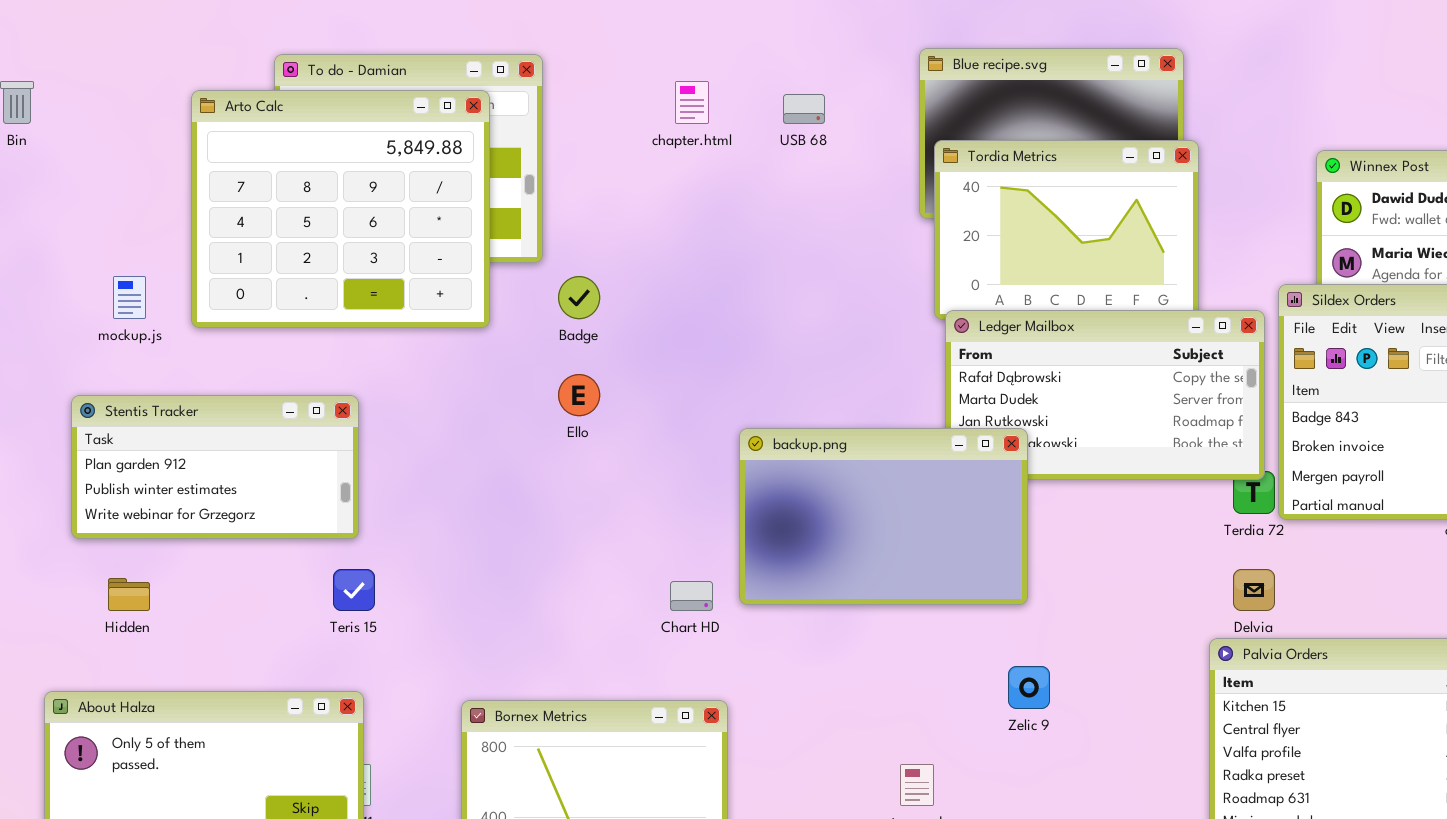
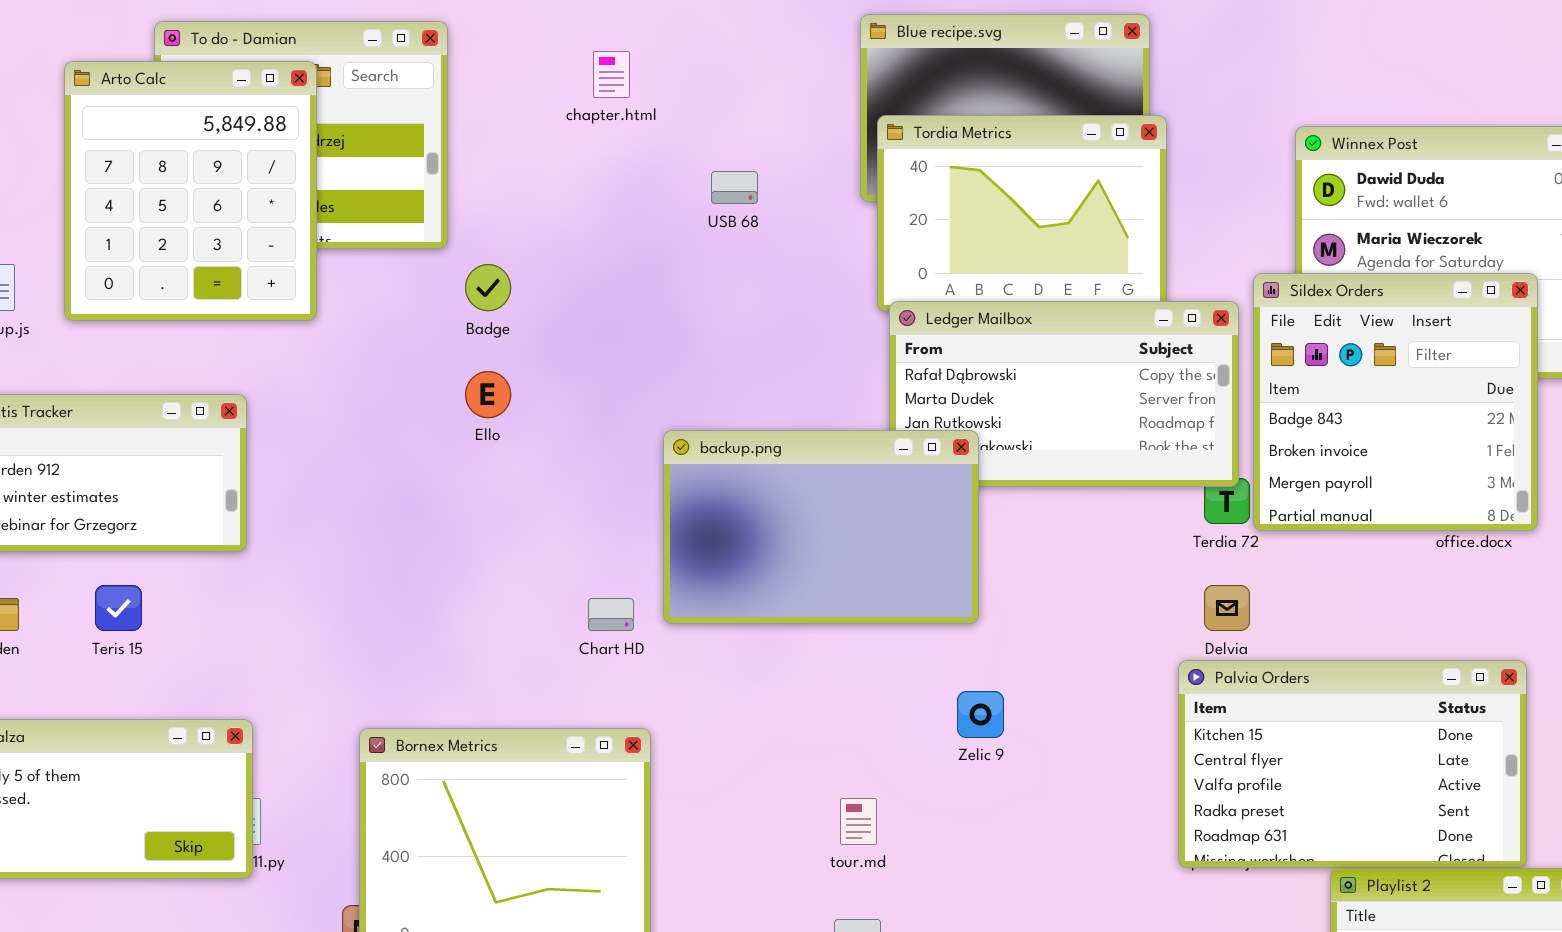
Arto Calc: [191,90,490,328] -> [64,61,317,321], resized
USB 68: [783,94,825,124] -> [711,171,758,204], moved
Teris 15: [333,569,375,611] -> [95,585,142,631], moved

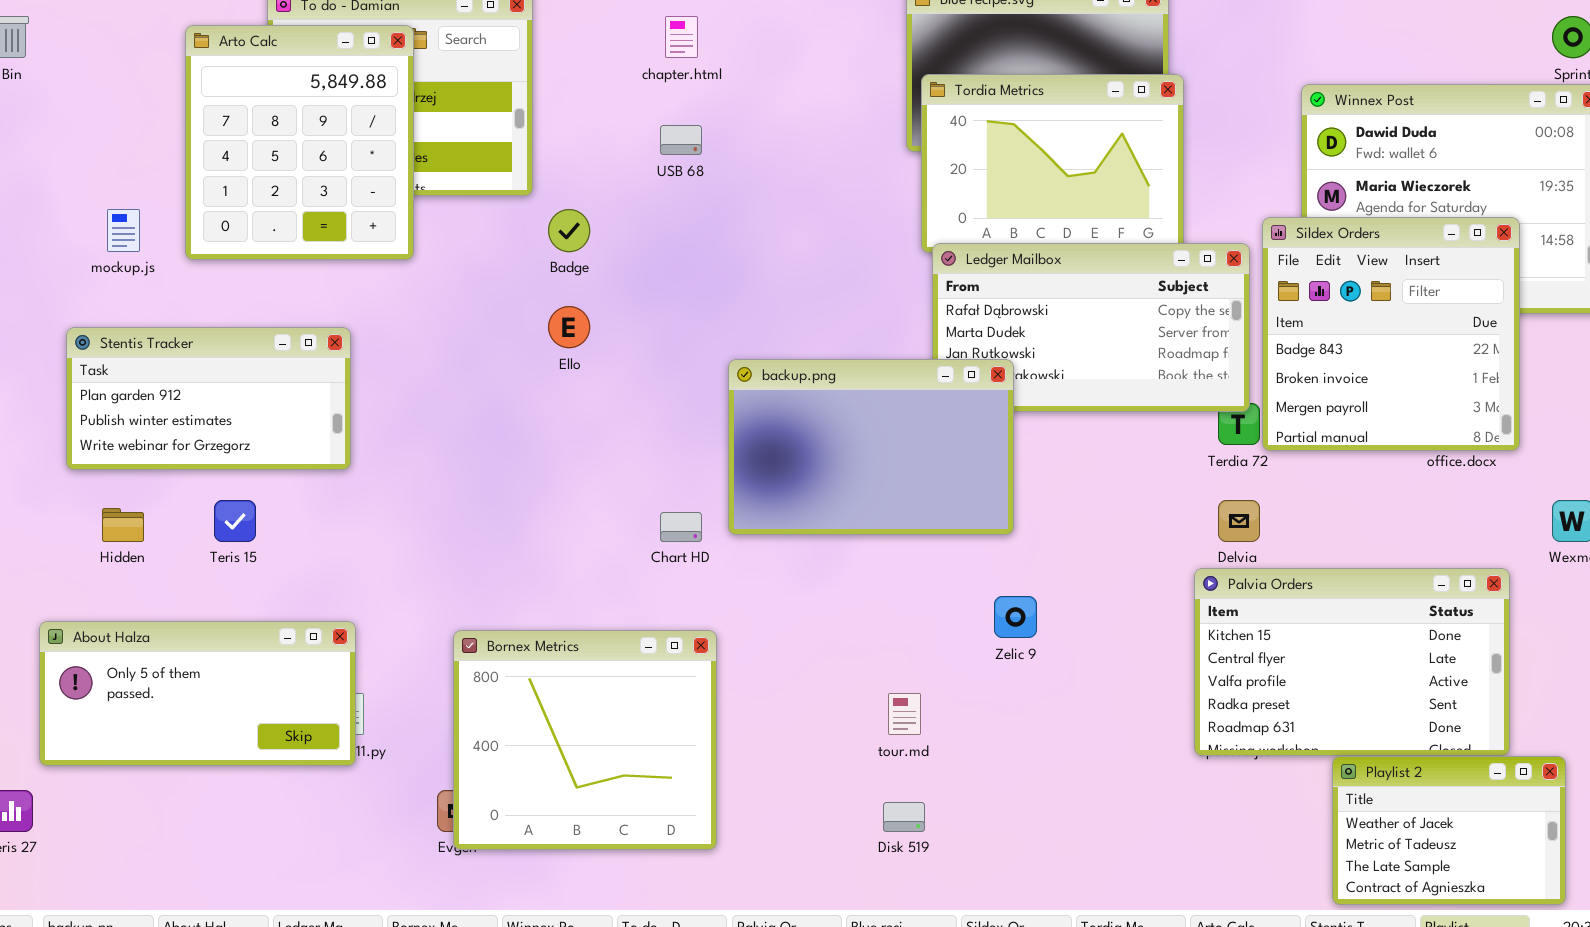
USB 68: [711,171,758,204] -> [660,125,702,155], moved

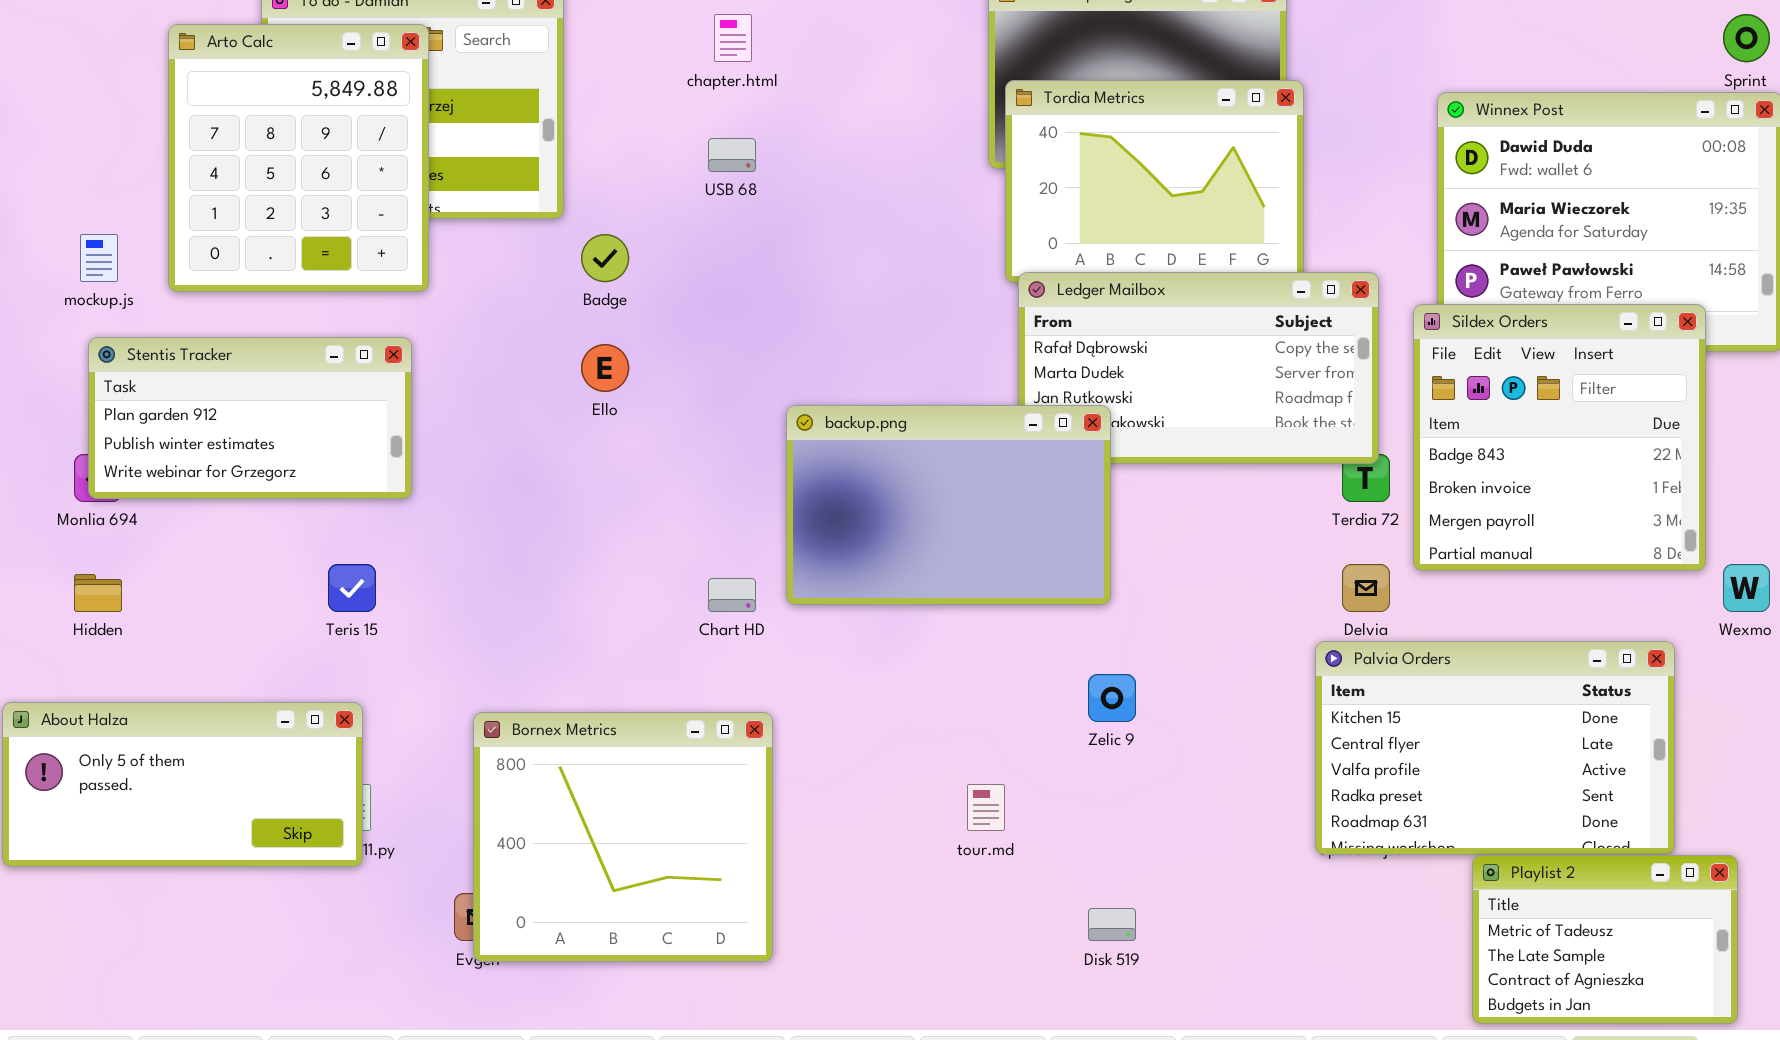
Sildex Orders: [1262,217,1520,451] -> [1413,304,1706,571], moved
Stentis Tracker: [66,327,351,470] -> [88,337,412,499], moved
Teris 15: [214,500,256,542] -> [328,564,376,612], moved
Playlist 2: [1332,756,1566,905] -> [1472,855,1738,1024], scrolled down 1 row
Disk 519: [883,802,925,832] -> [1088,908,1136,941], moved

